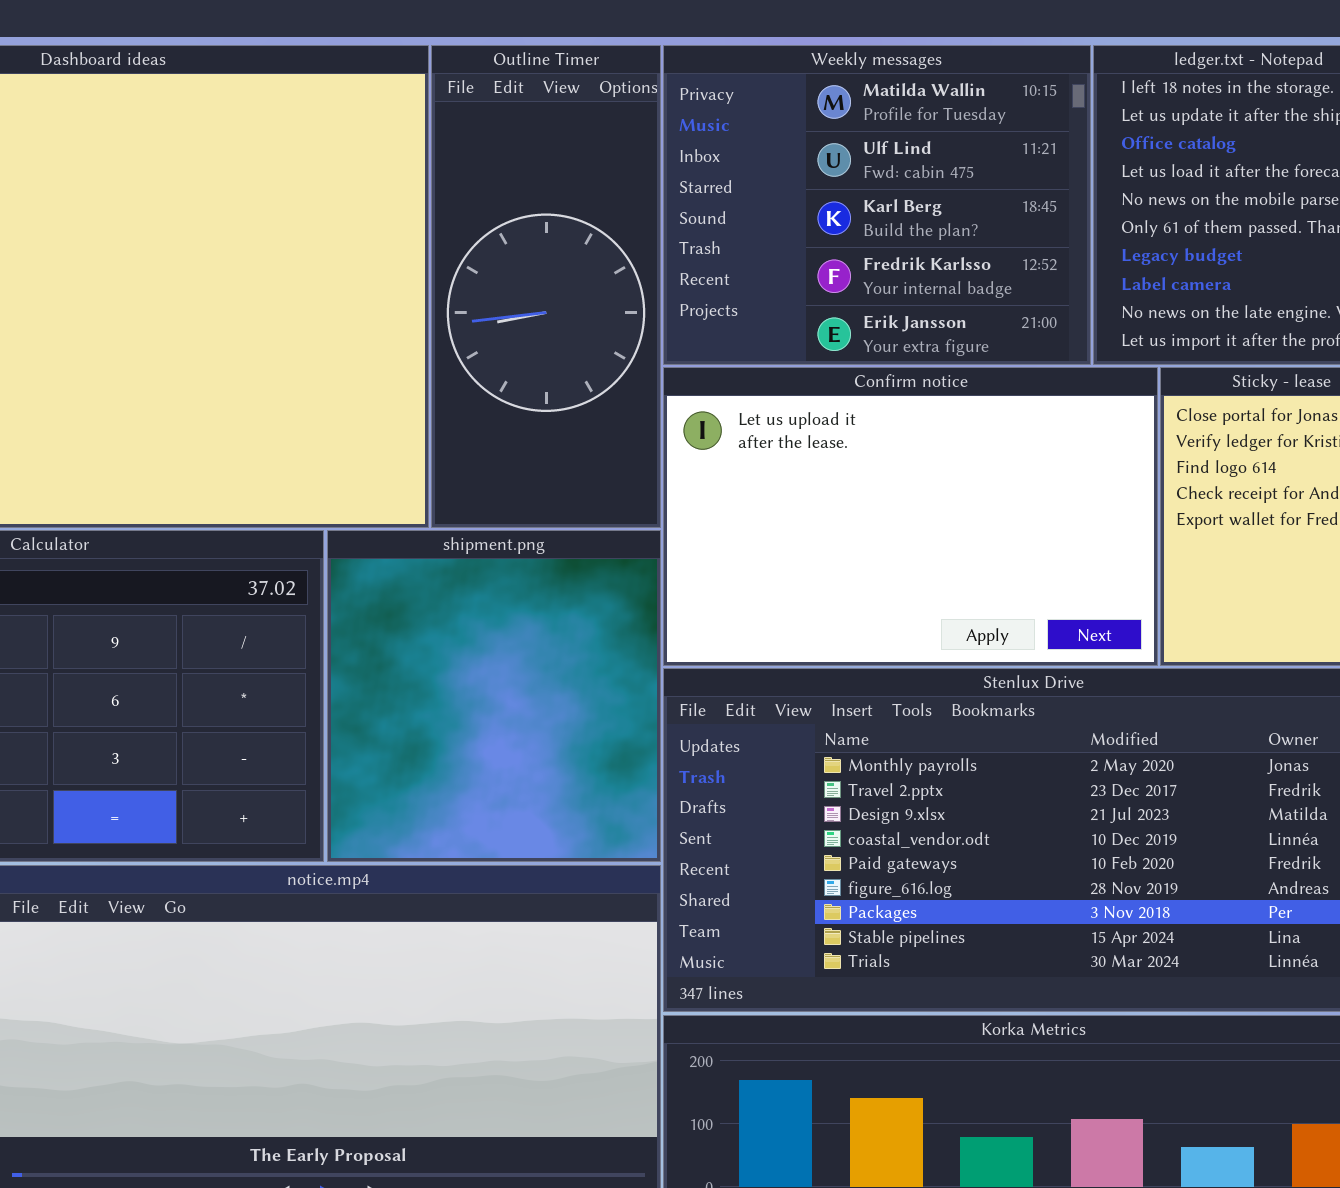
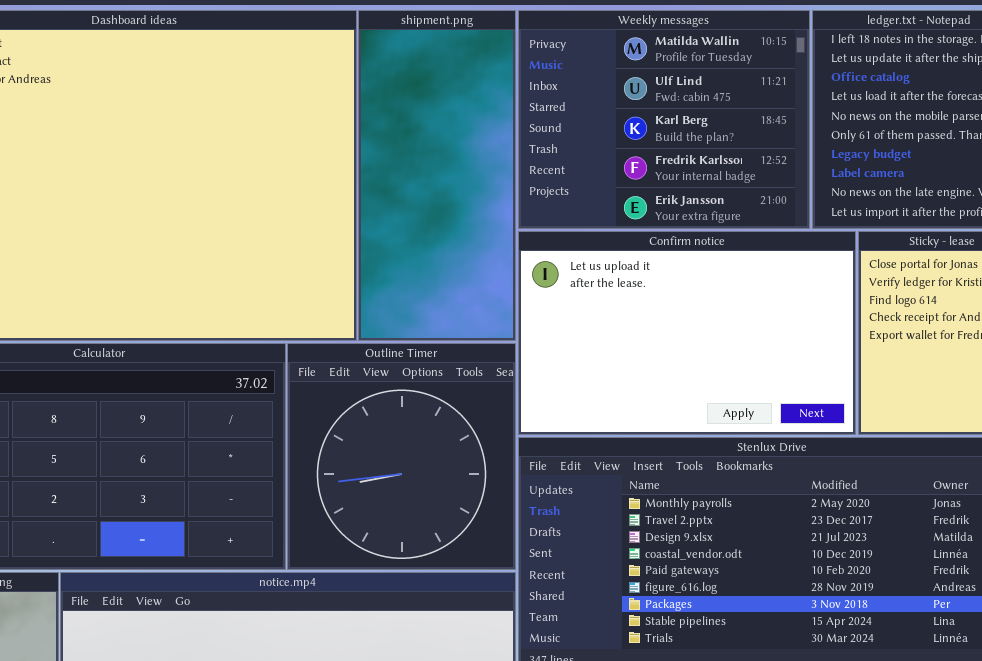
Outline Timer: [431,45,661,528] -> [287,343,516,570], moved, resized
shipment.png: [327,530,661,862] -> [358,10,516,341], moved, resized

